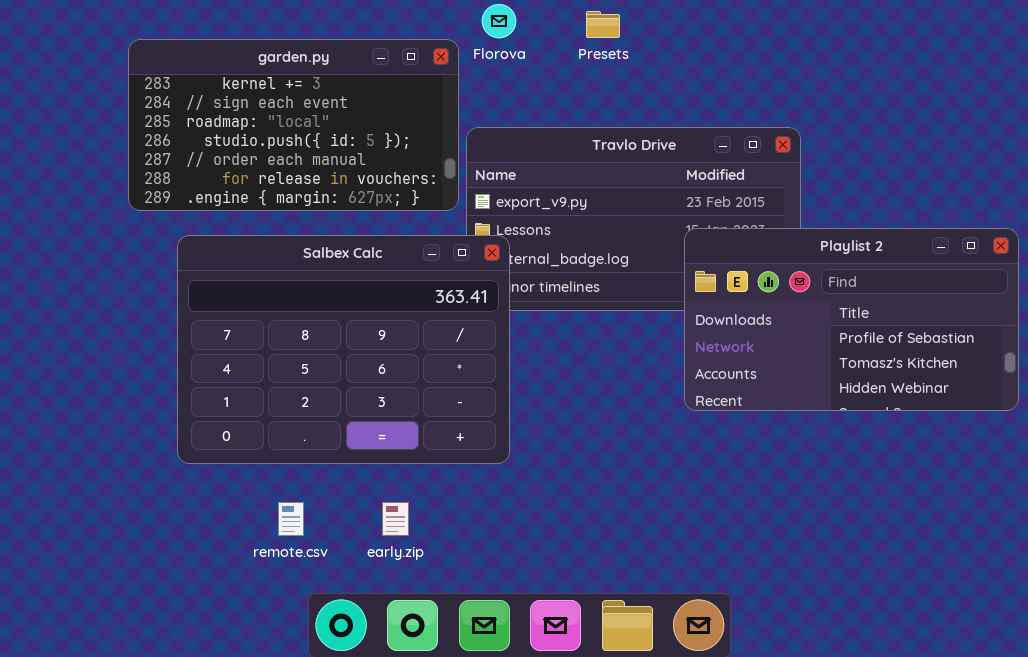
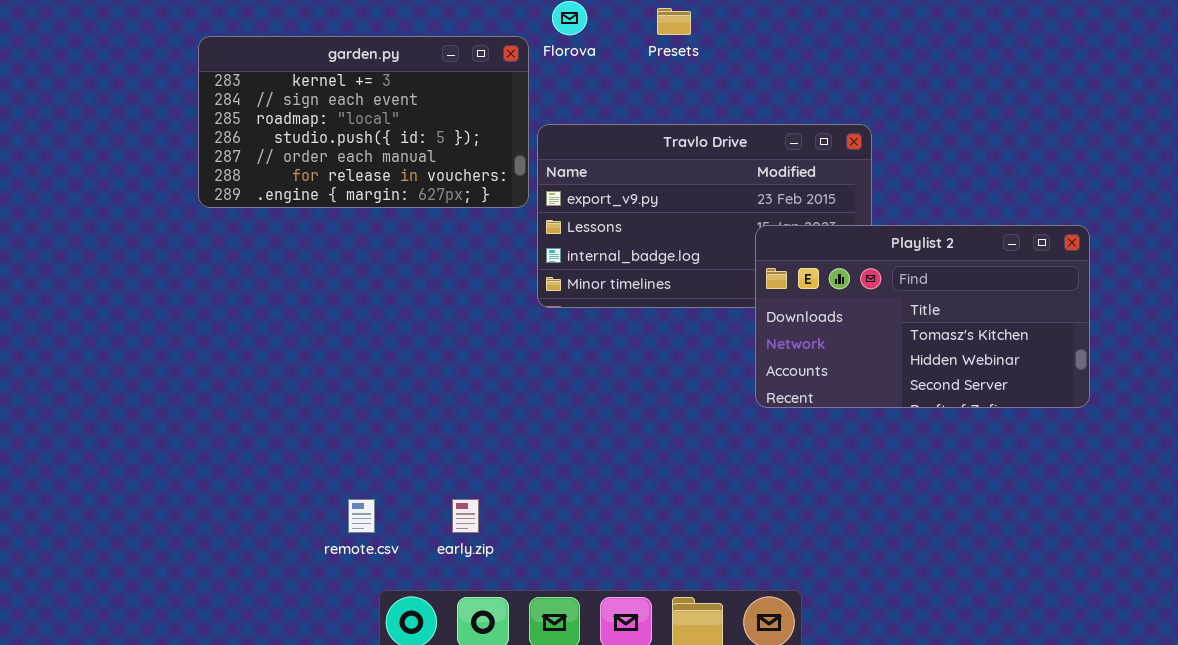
Playlist 2: [684,228,1019,411] -> [755,225,1090,408], scrolled down 1 row
Salbex Calc: [177,235,510,464] -> none, closed

